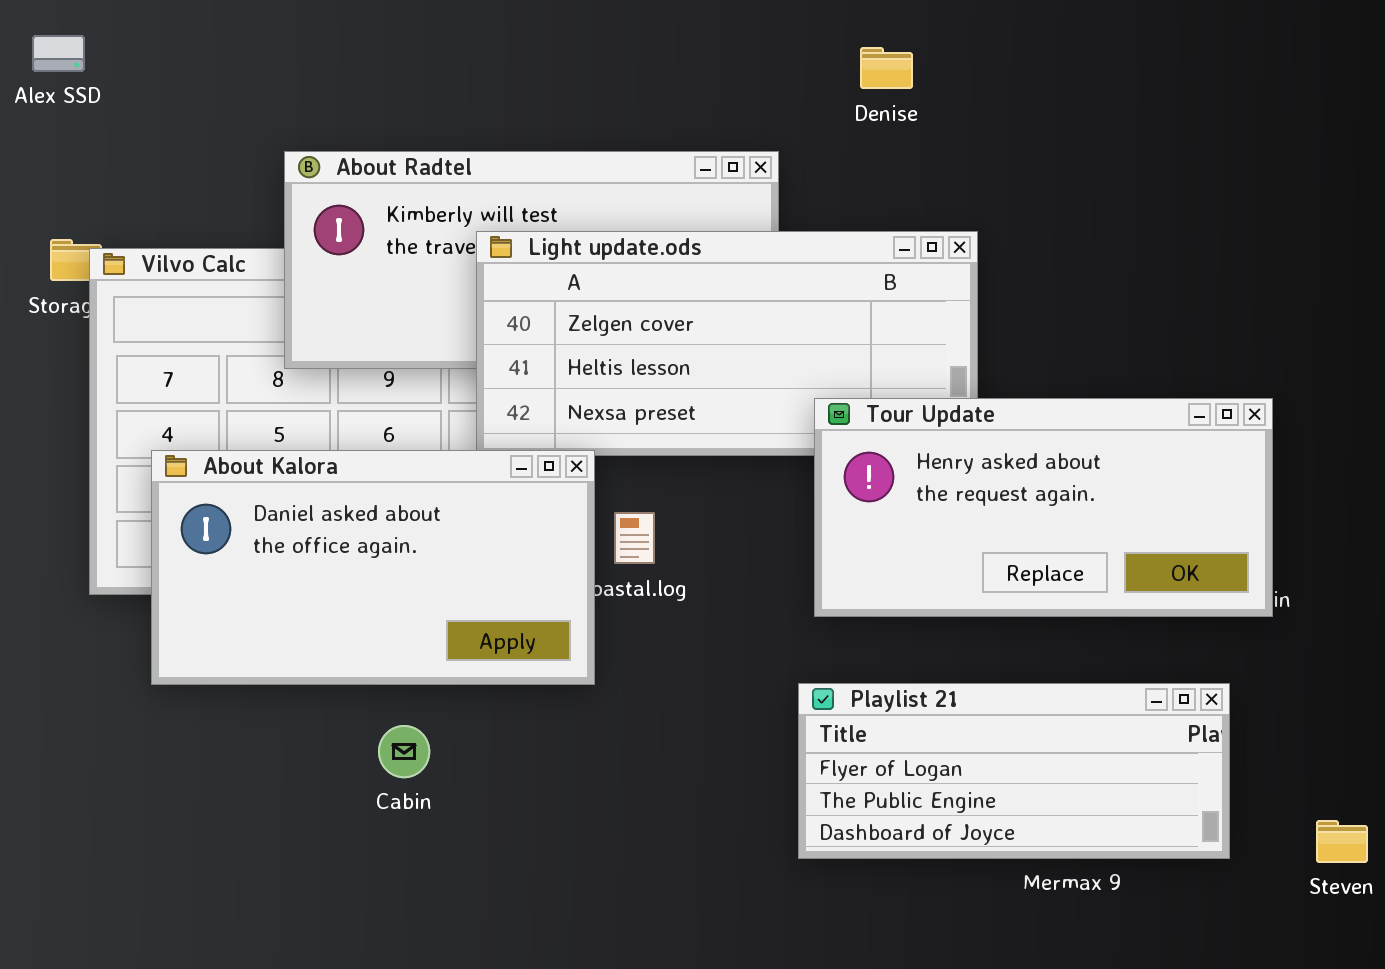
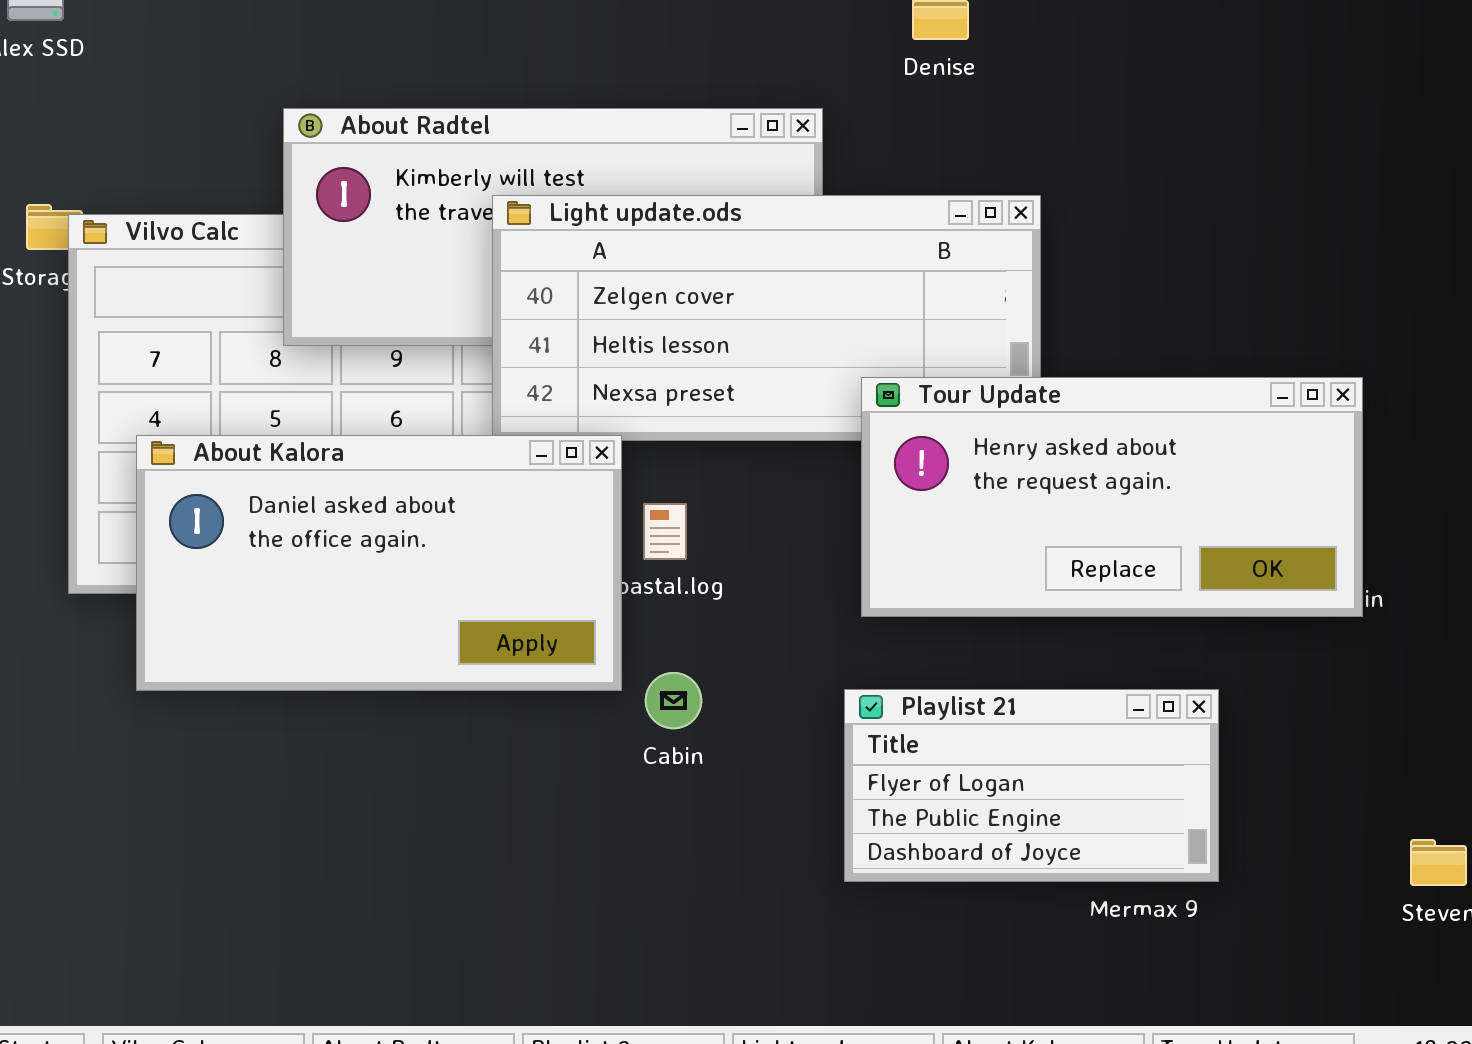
Playlist 21: [798,683,1230,859] -> [844,689,1219,882], resized
Cabin: [378,725,430,778] -> [645,672,702,729], moved

